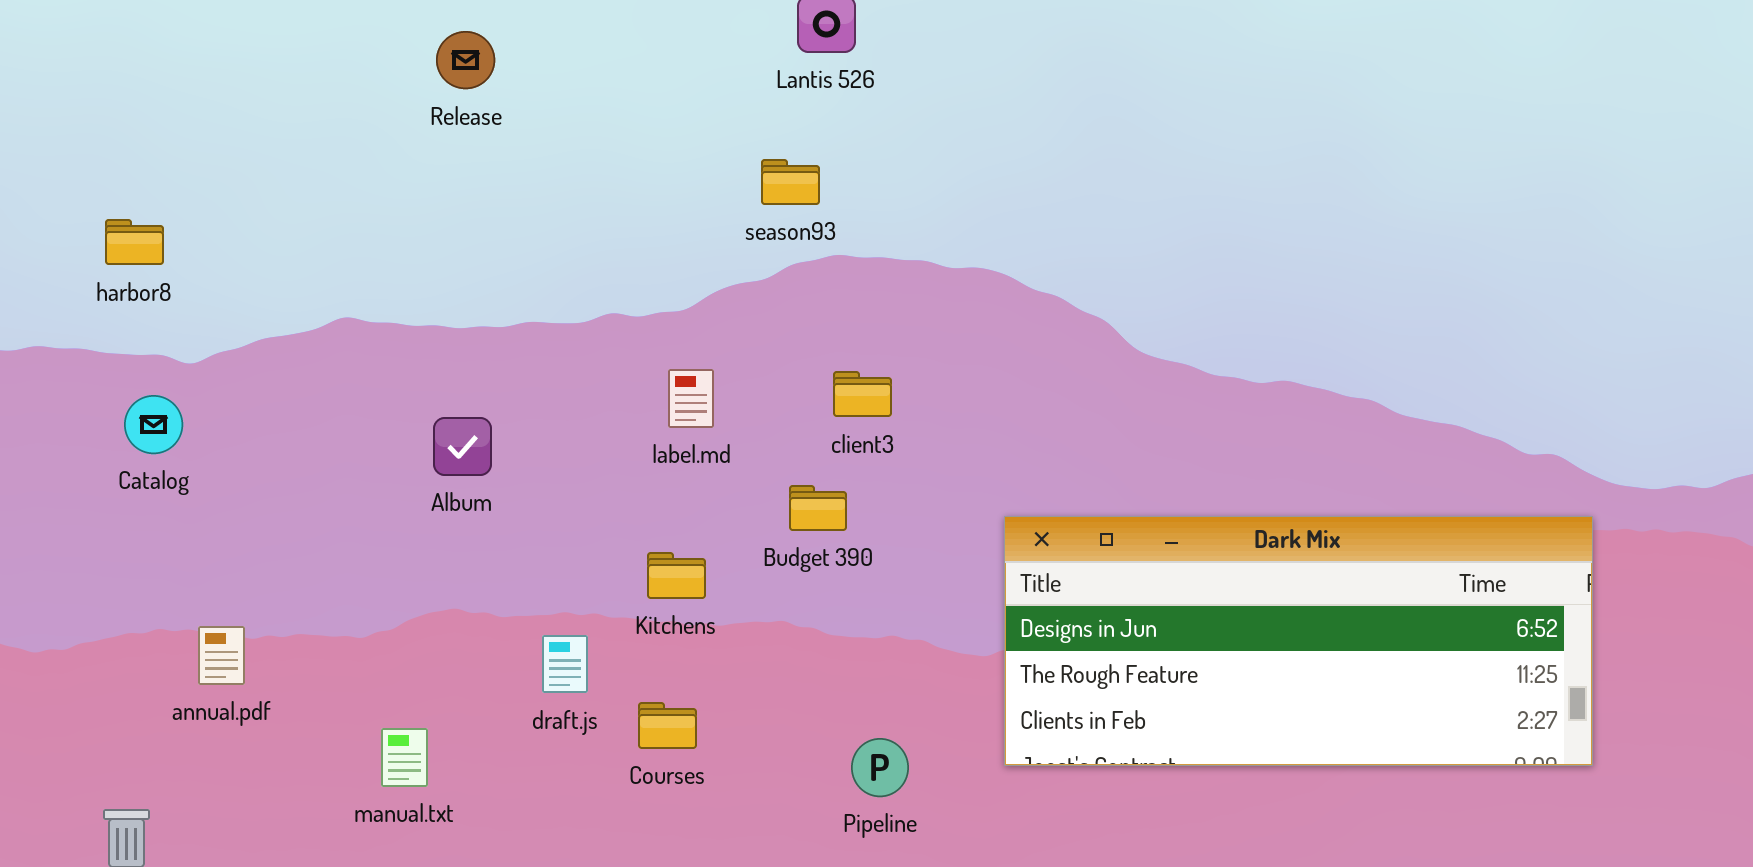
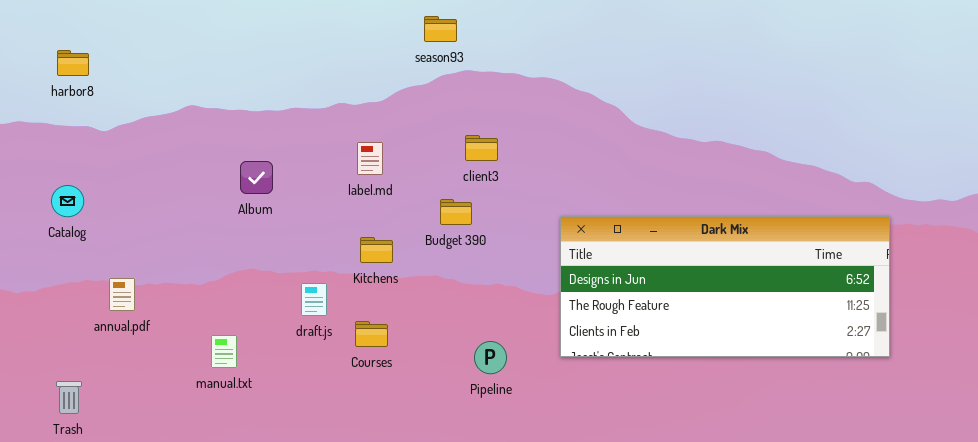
label.md: [668,369,714,428] -> [357,142,383,175], moved
Catalog: [124,395,183,454] -> [51,185,84,217], moved

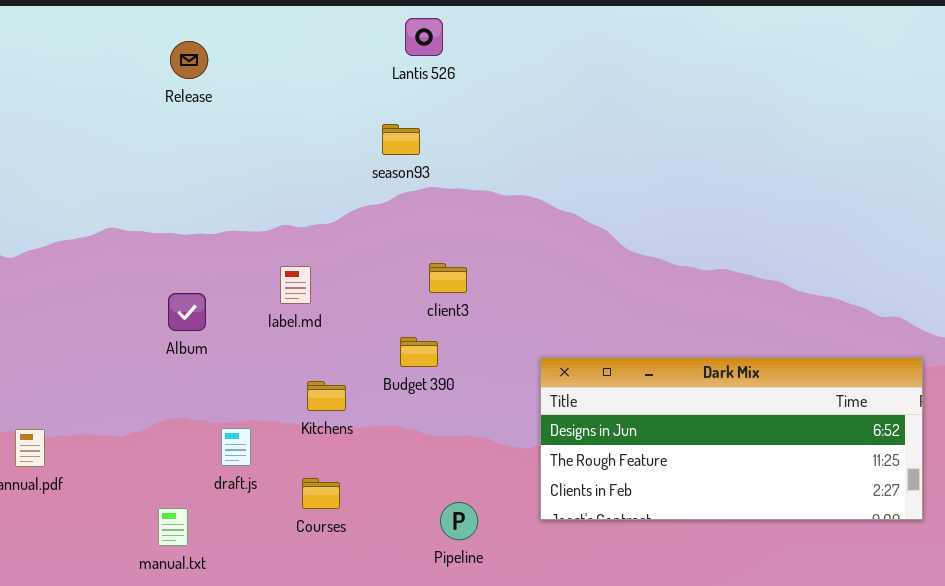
label.md: [357,142,383,175] -> [280,266,311,304], moved
draft.js: [301,283,327,316] -> [221,428,251,466], moved
manual.txt: [211,335,237,368] -> [158,508,188,546], moved

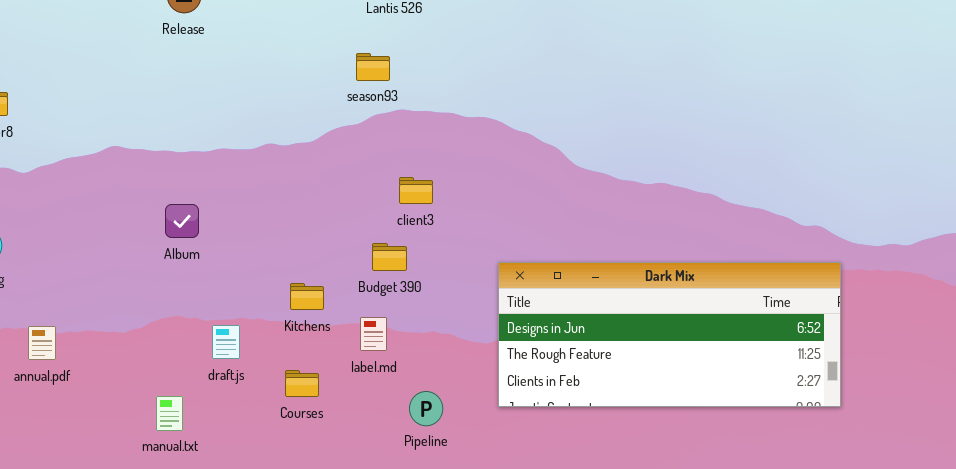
label.md: [280,266,311,304] -> [360,317,387,351], moved

